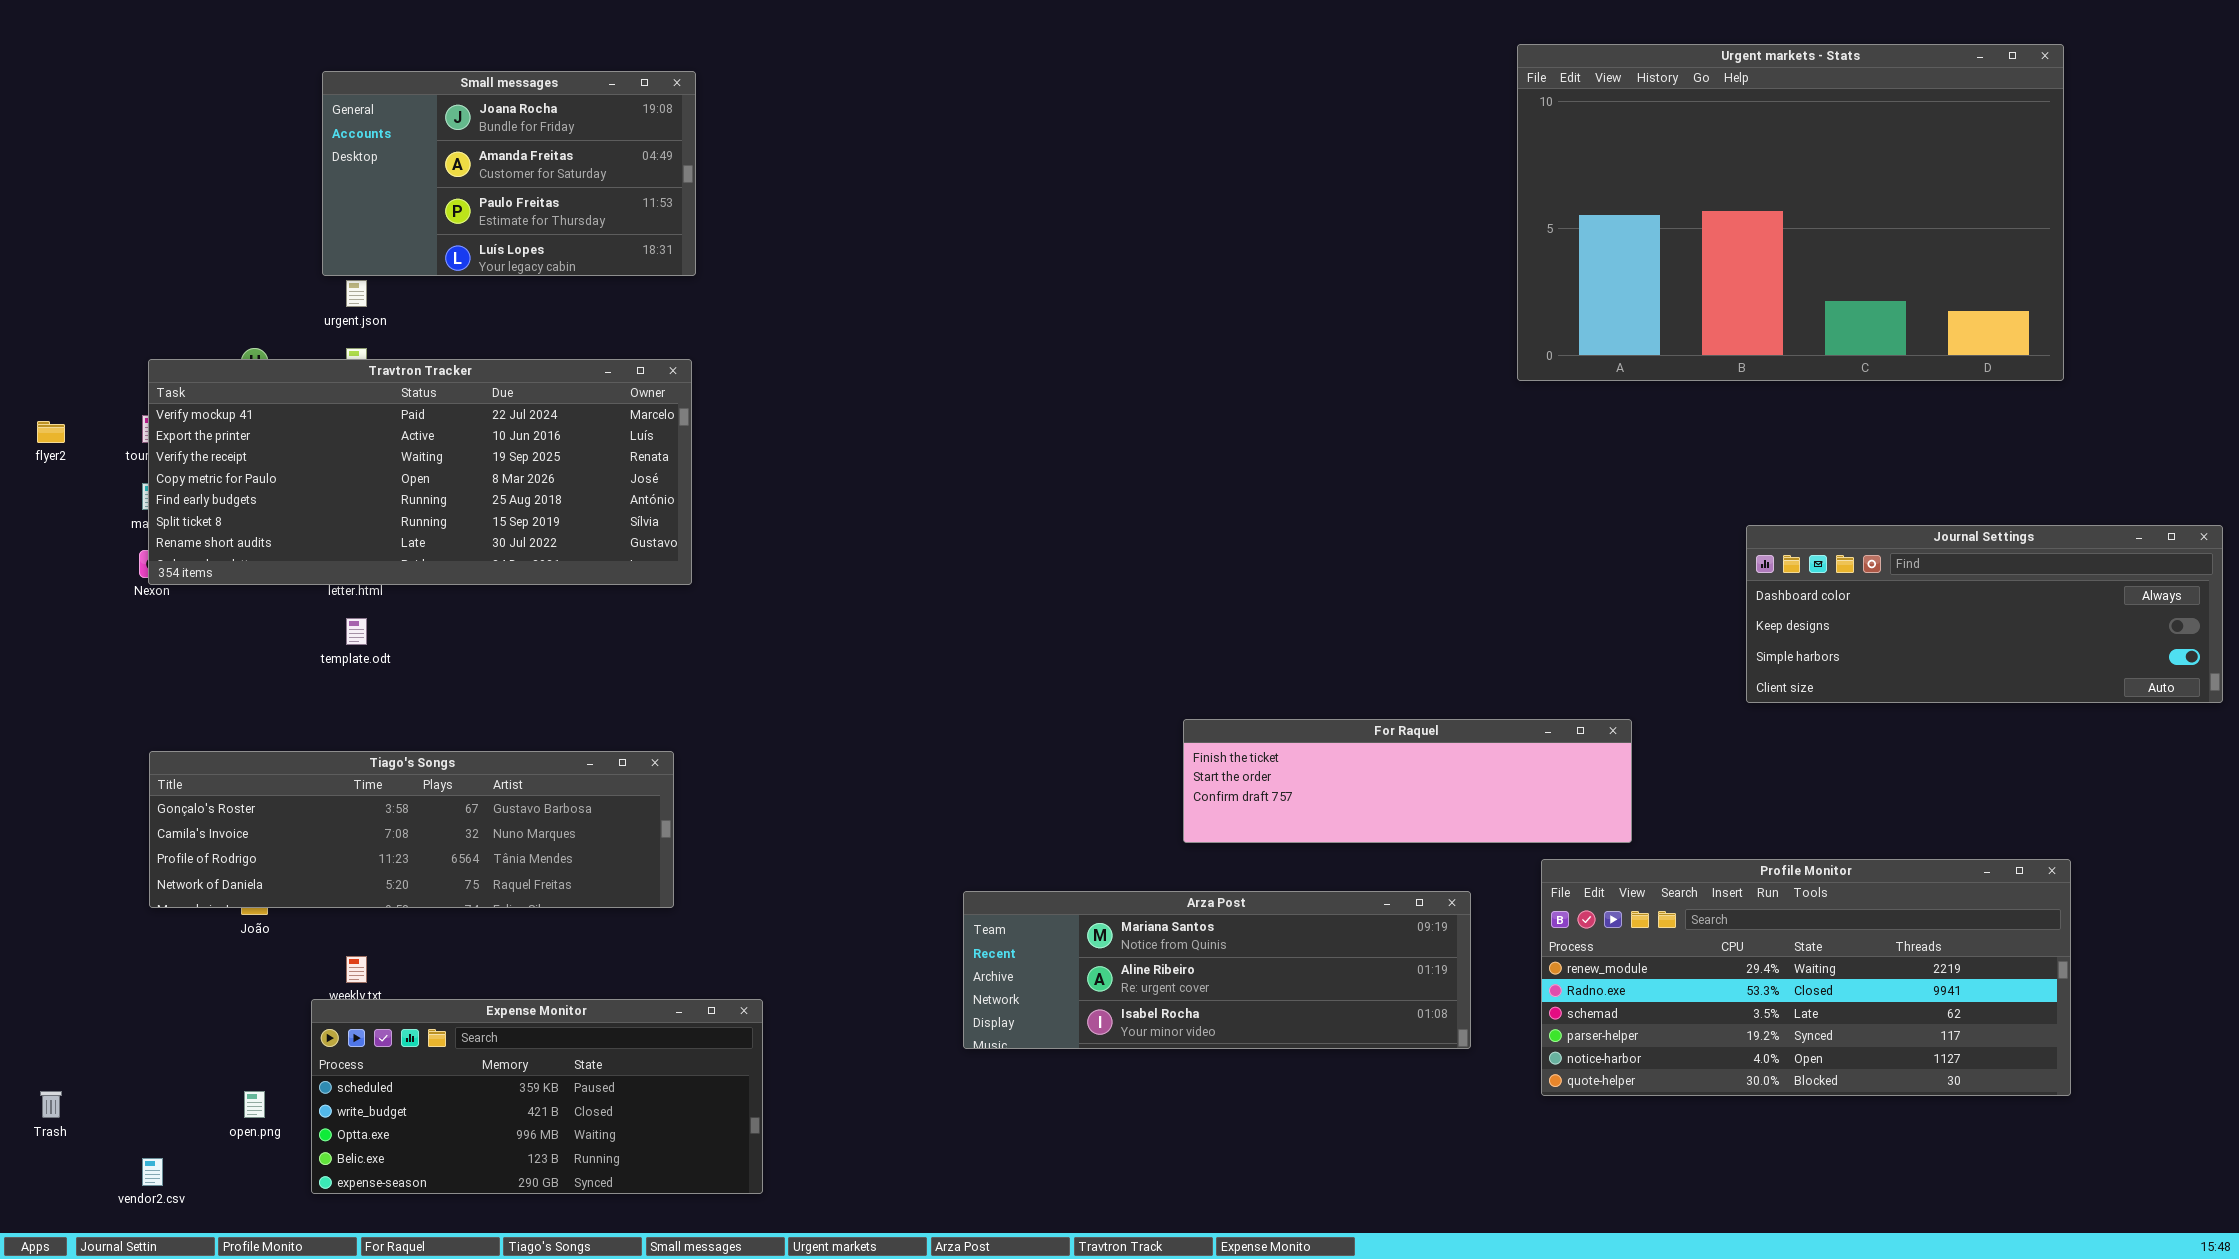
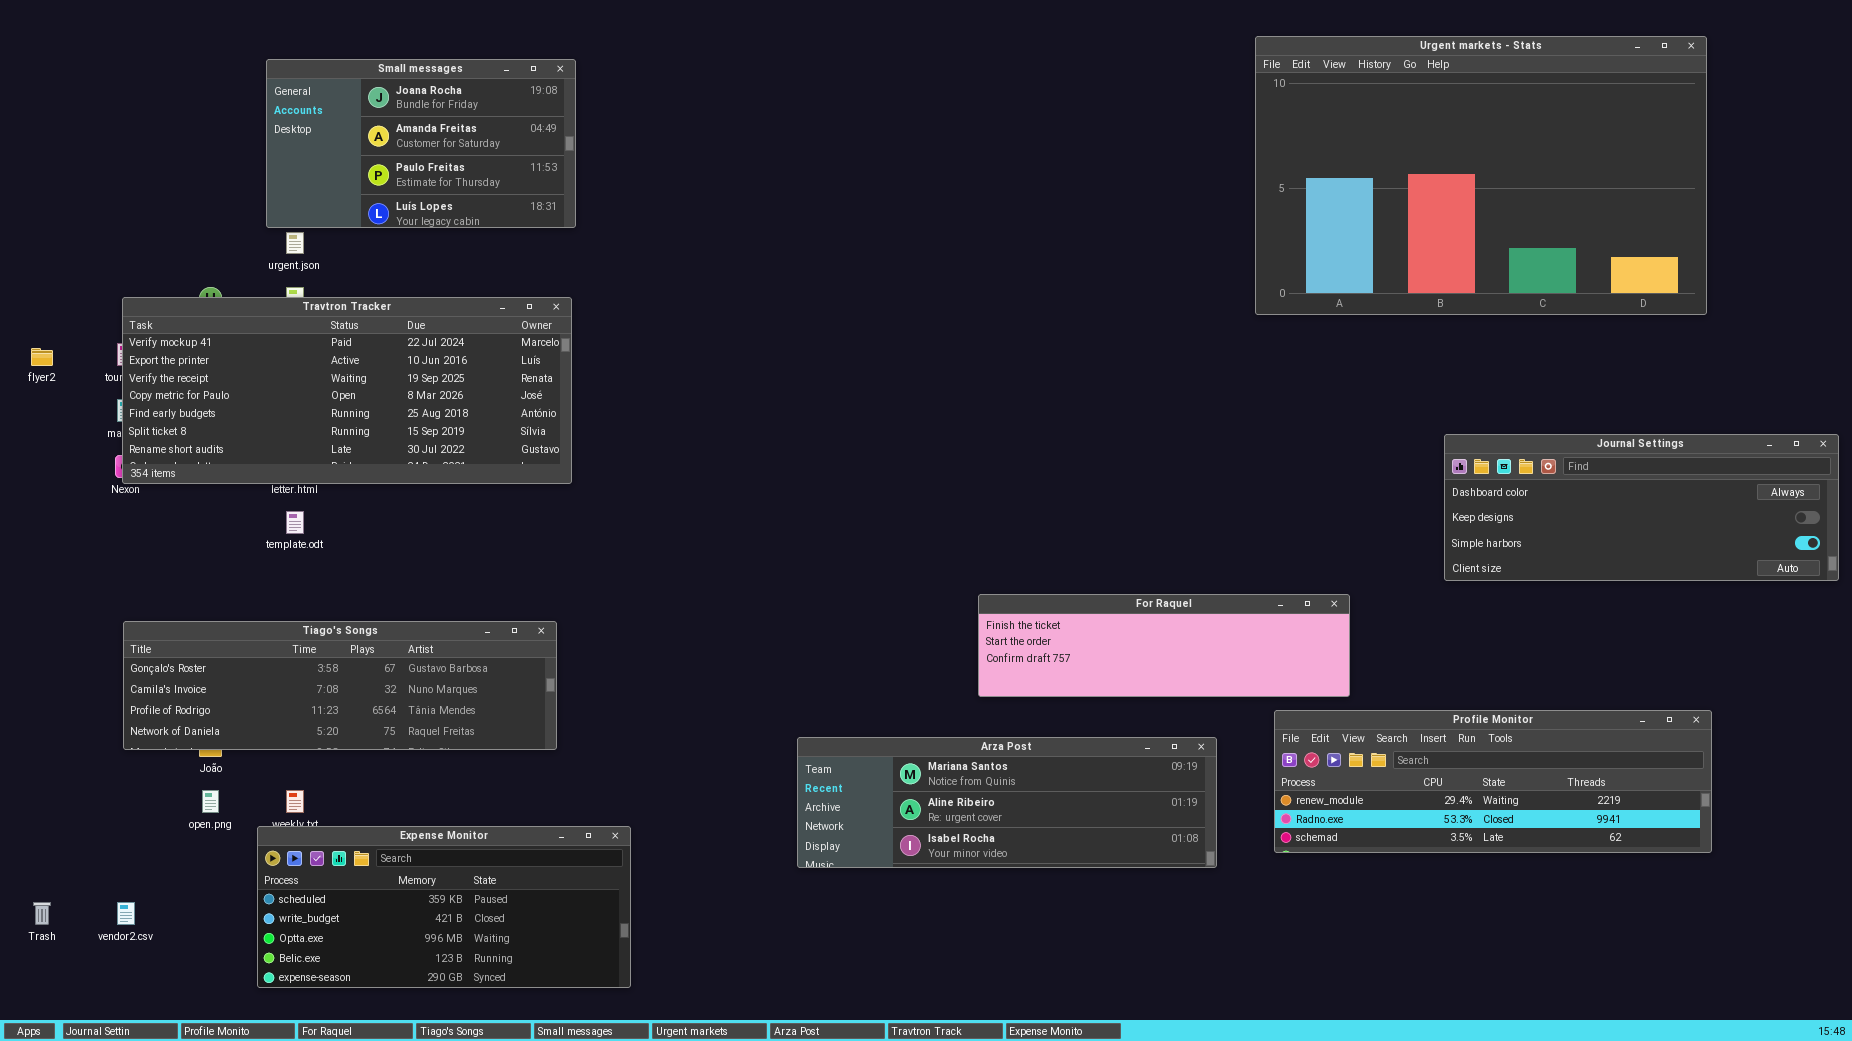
Profile Monitor: [1541,859,2071,1096] -> [1274,710,1712,853], resized
open.png: [244,1091,265,1118] -> [202,790,219,813], moved
vendor2.csv: [142,1158,163,1186] -> [117,902,135,925], moved

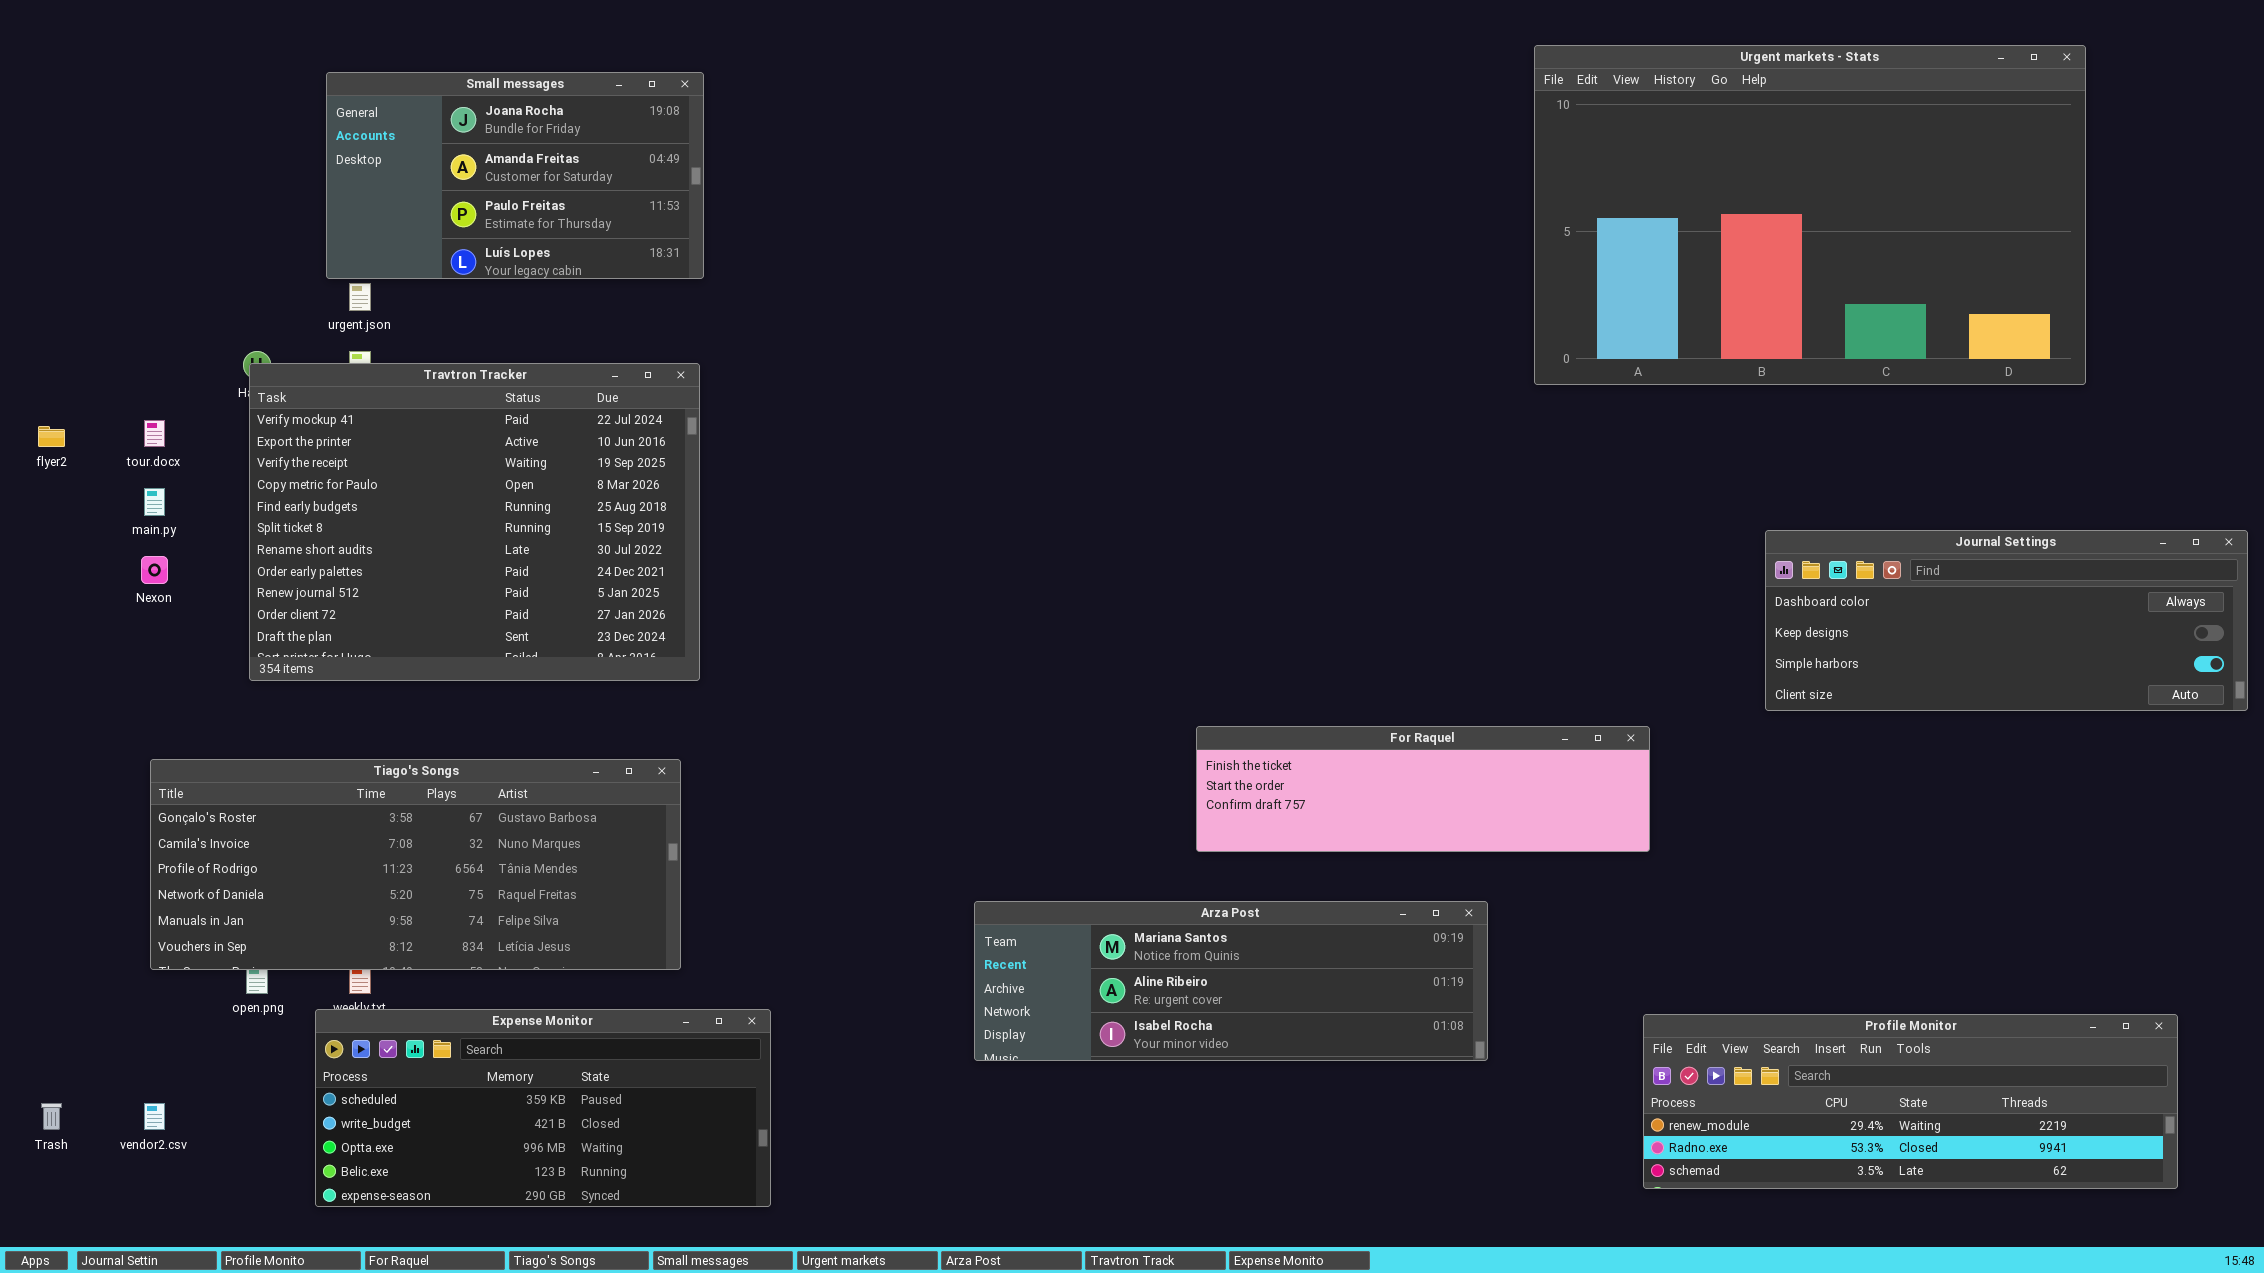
Travtron Tracker: [122,297,572,484] -> [249,363,700,681], resized
Tiago's Songs: [123,621,557,750] -> [150,759,681,970], resized
Profile Monitor: [1274,710,1712,853] -> [1643,1014,2178,1189], moved

